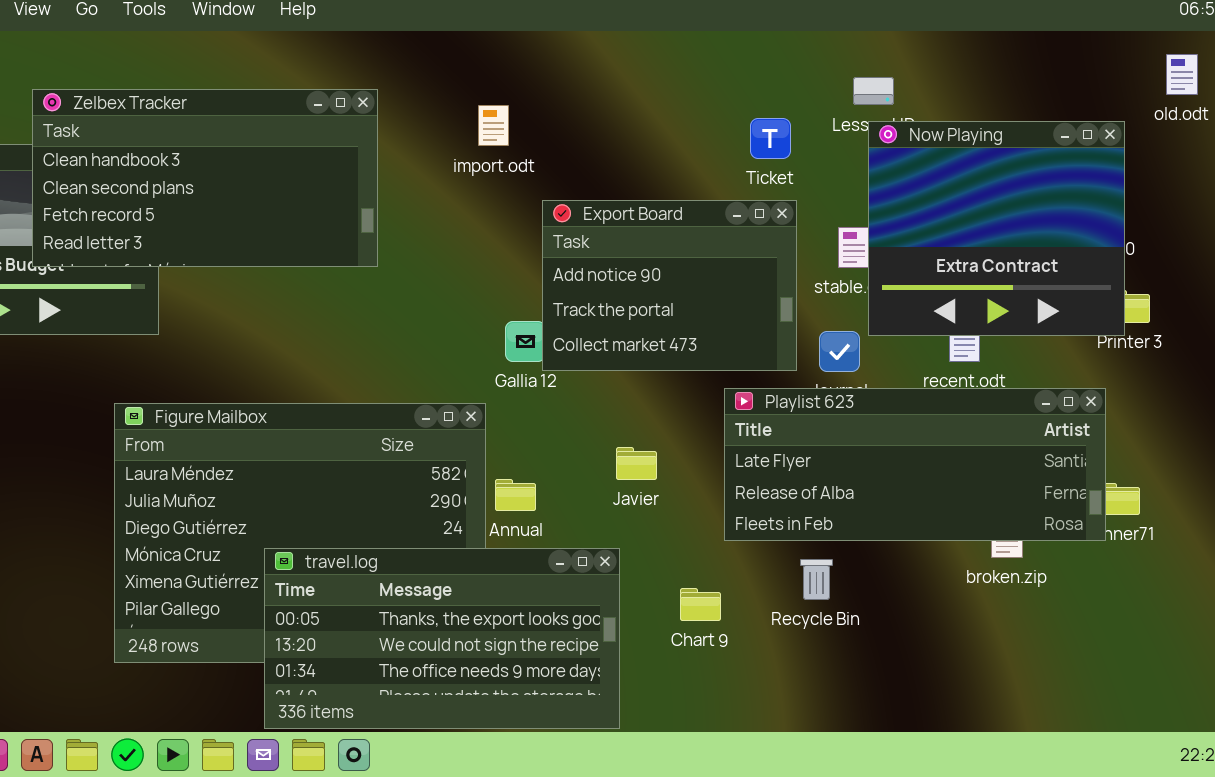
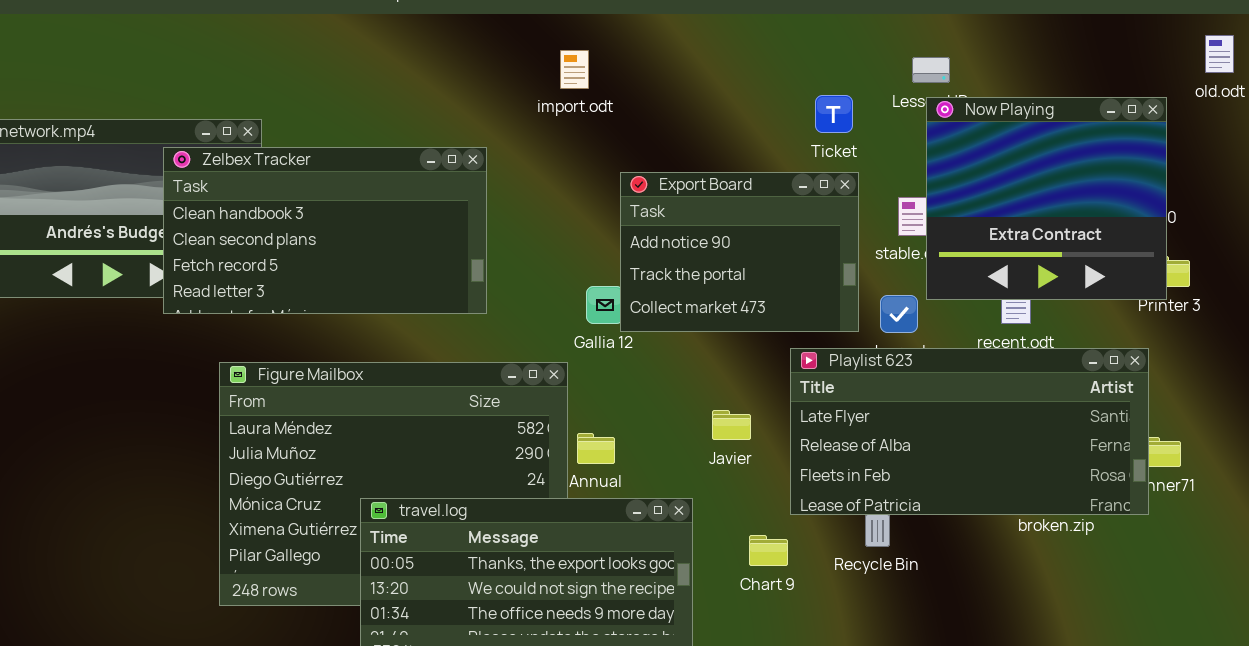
Zelbex Tracker: [32,89,378,267] -> [163,147,487,314], moved
import.odt: [478,105,509,146] -> [560,50,589,89], moved
Playlist 623: [724,388,1106,541] -> [790,348,1149,515], resized
Javier: [616,447,657,480] -> [712,410,751,440], moved

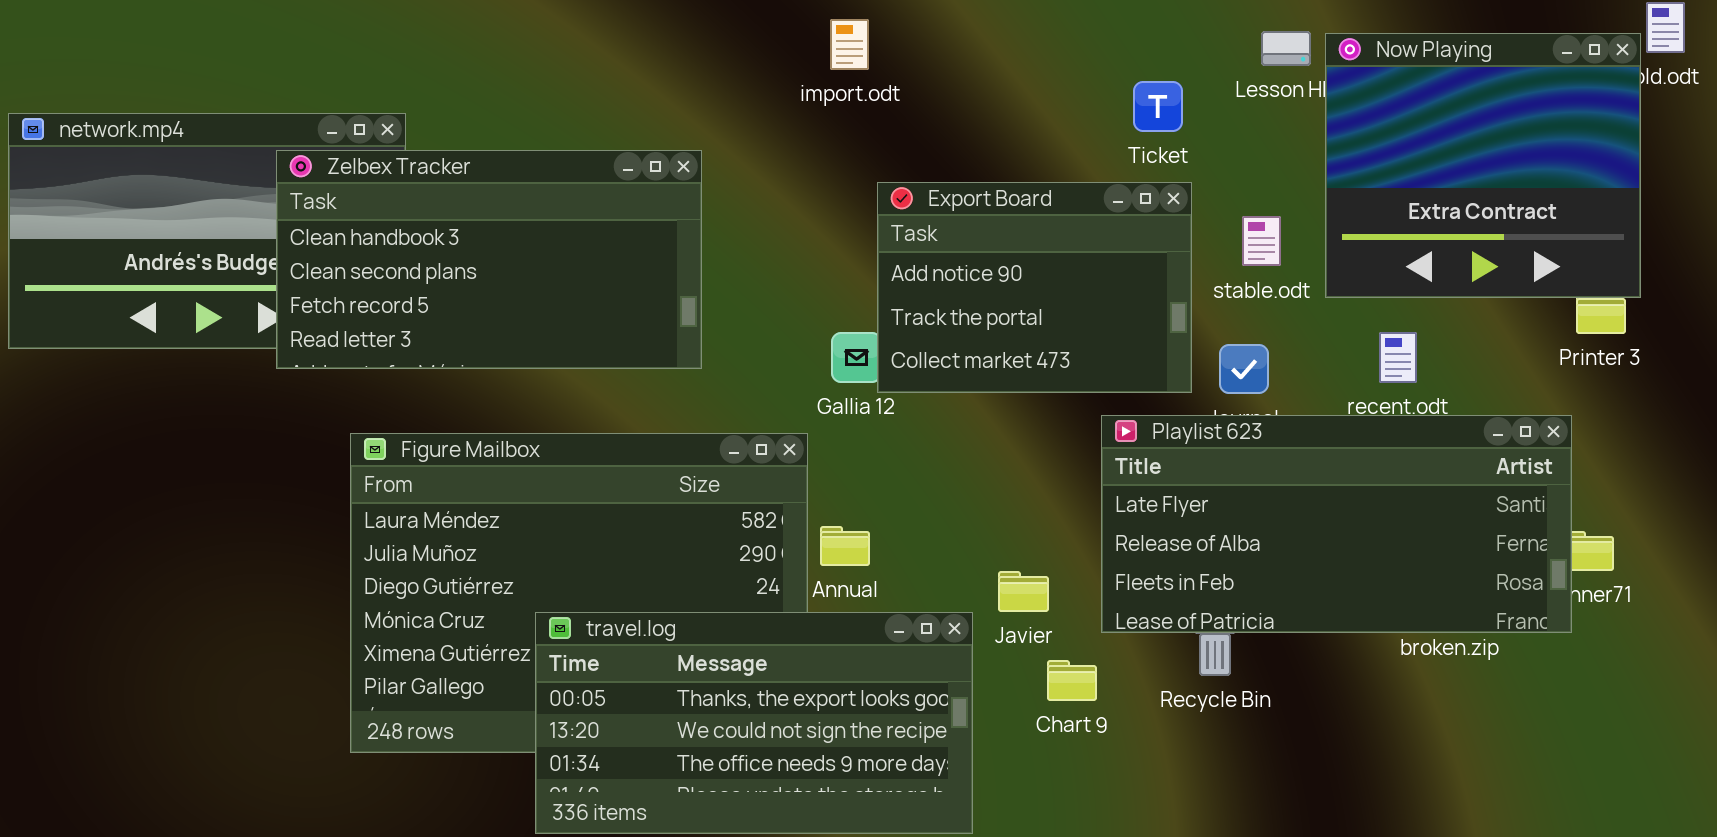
import.odt: [560,50,589,89] -> [830,19,869,70], moved
Now Playing: [926,97,1167,300] -> [1325,33,1641,298], moved
Javier: [712,410,751,440] -> [998,571,1049,612], moved

